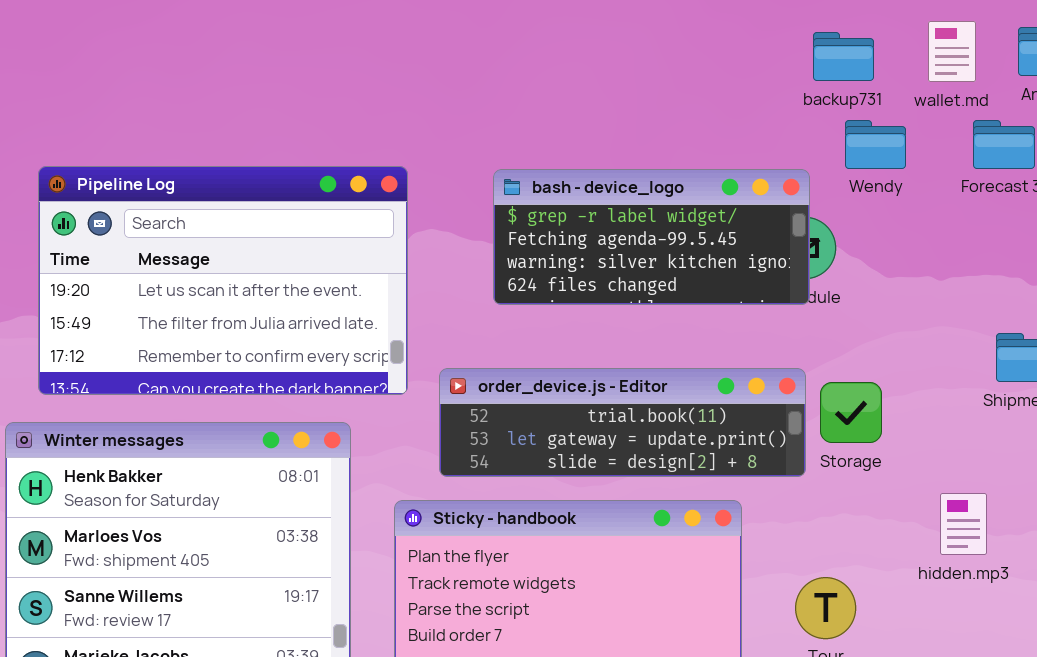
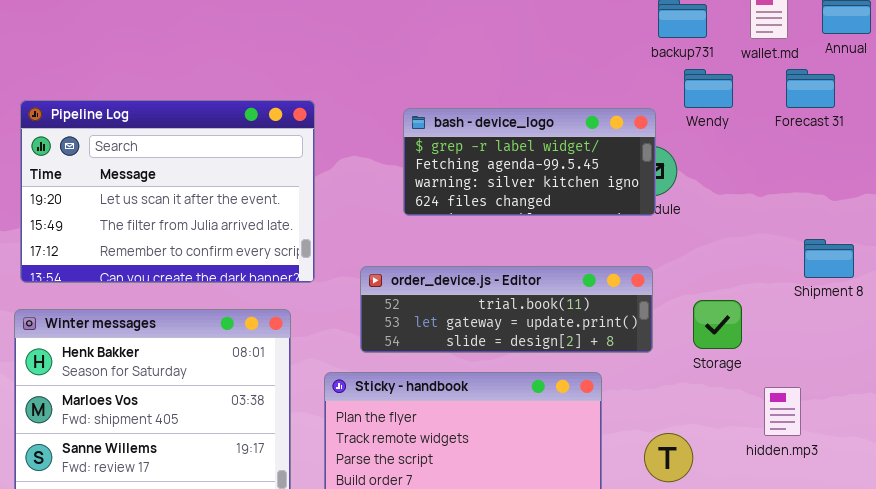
Pipeline Log: [38,166,408,395] -> [20,100,315,283], moved
Storage: [820,382,882,443] -> [693,300,742,349], moved
hidden.mp3: [940,493,987,555] -> [764,387,801,436], moved

